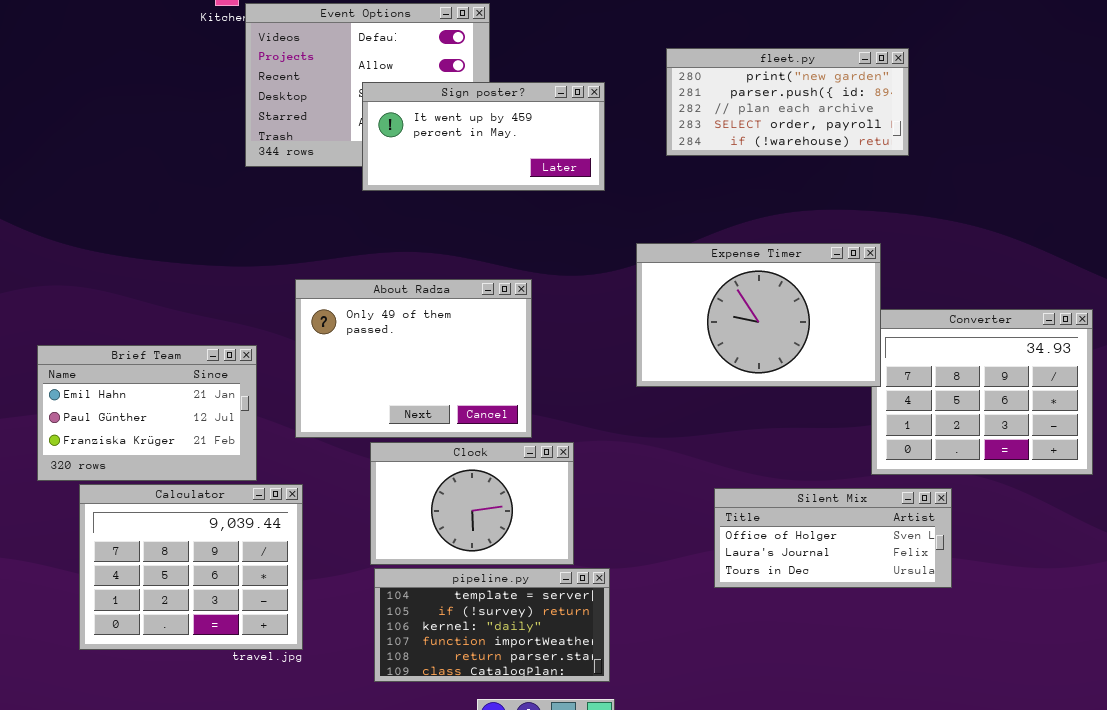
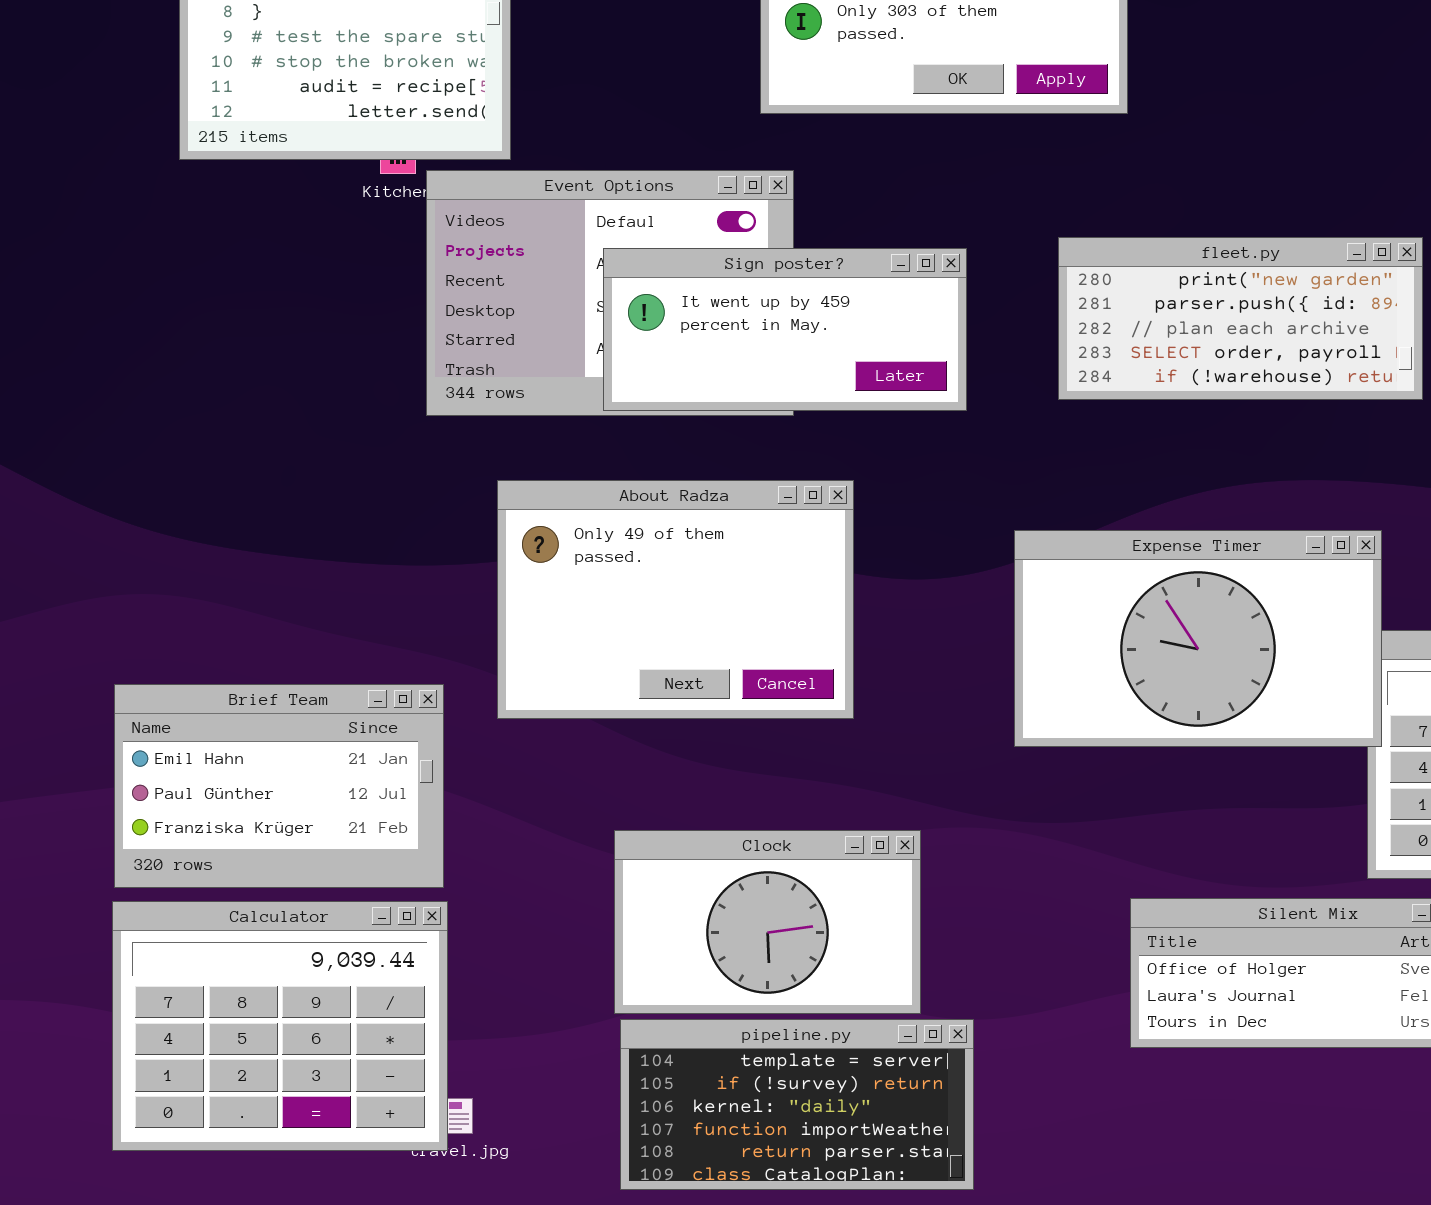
Sign poster?: [362,82,605,191] -> [603,248,967,411], moved
About Radza: [295,279,532,438] -> [497,480,854,719], moved
Calculator: [79,484,303,650] -> [112,901,448,1151], moved

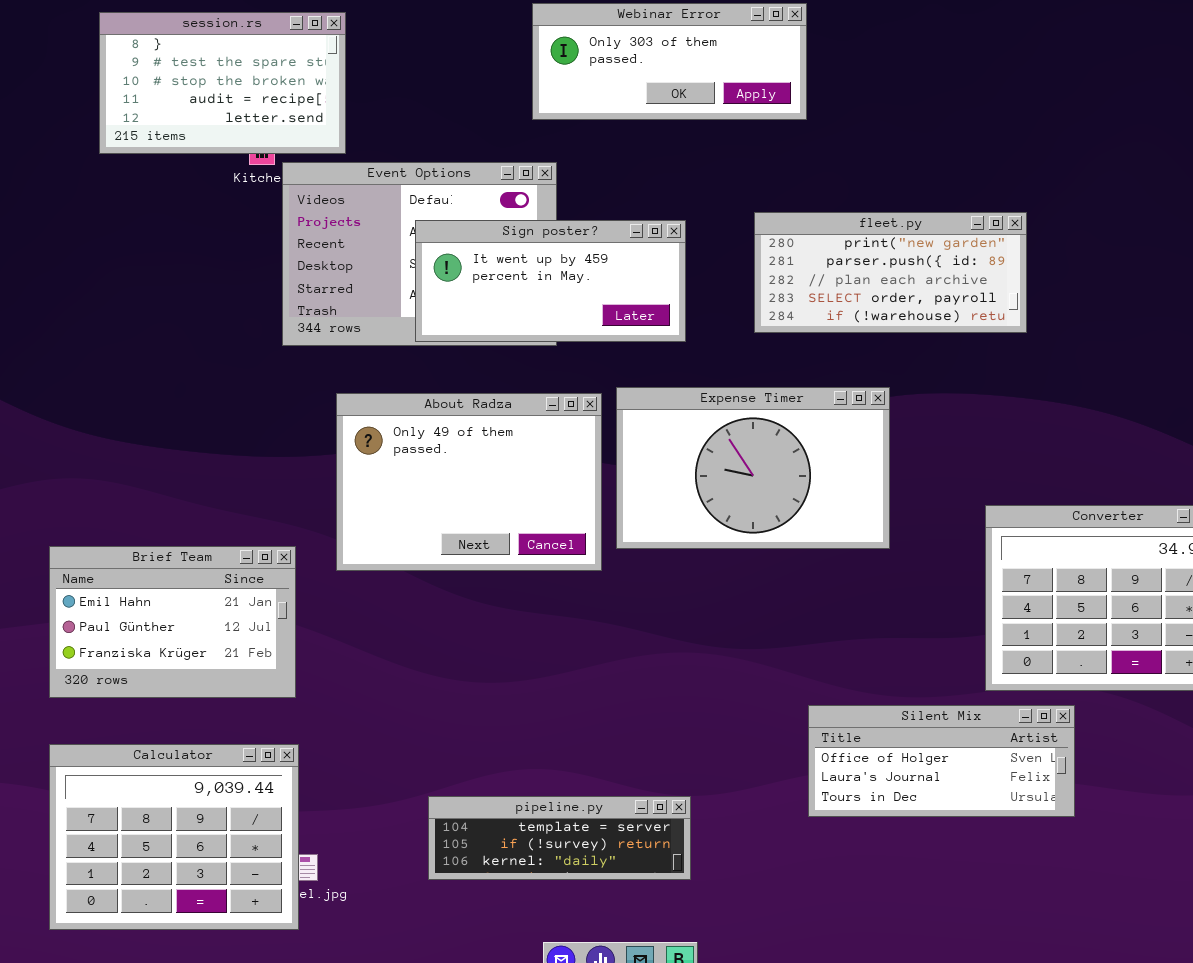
Expense Timer: [1014,530,1382,747] -> [616,387,890,549], moved
Clock: [614,830,921,1014] -> none, closed
Calculator: [112,901,448,1151] -> [49,744,299,930], moved
pipeline.py: [620,1019,974,1190] -> [428,796,691,880], resized

